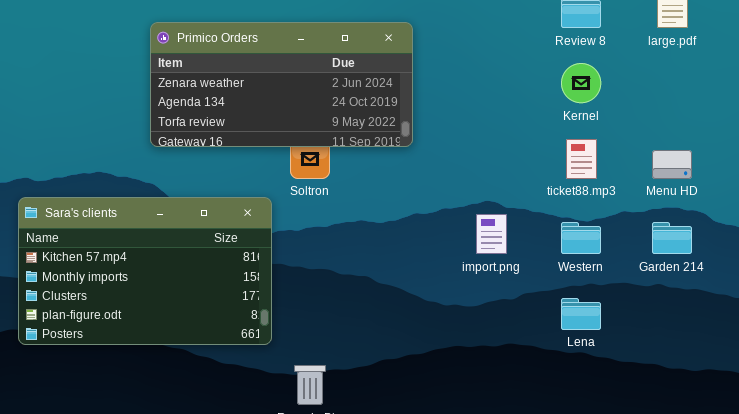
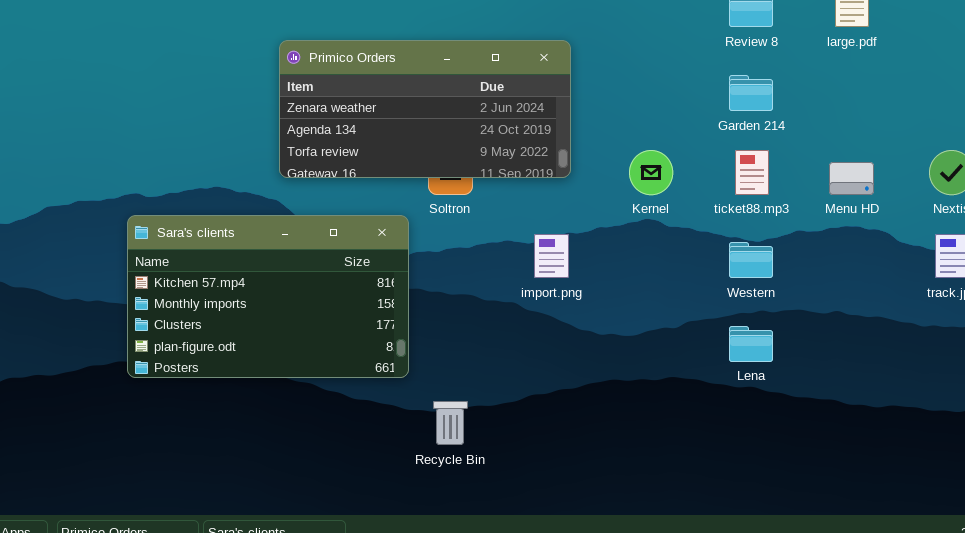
Primico Orders: [150,22,413,147] -> [279,40,571,178], moved
Kernel: [561,63,601,103] -> [629,150,673,195], moved
import.png: [476,214,507,254] -> [534,234,569,278], moved
Garden 214: [652,222,692,254] -> [729,75,773,111], moved

